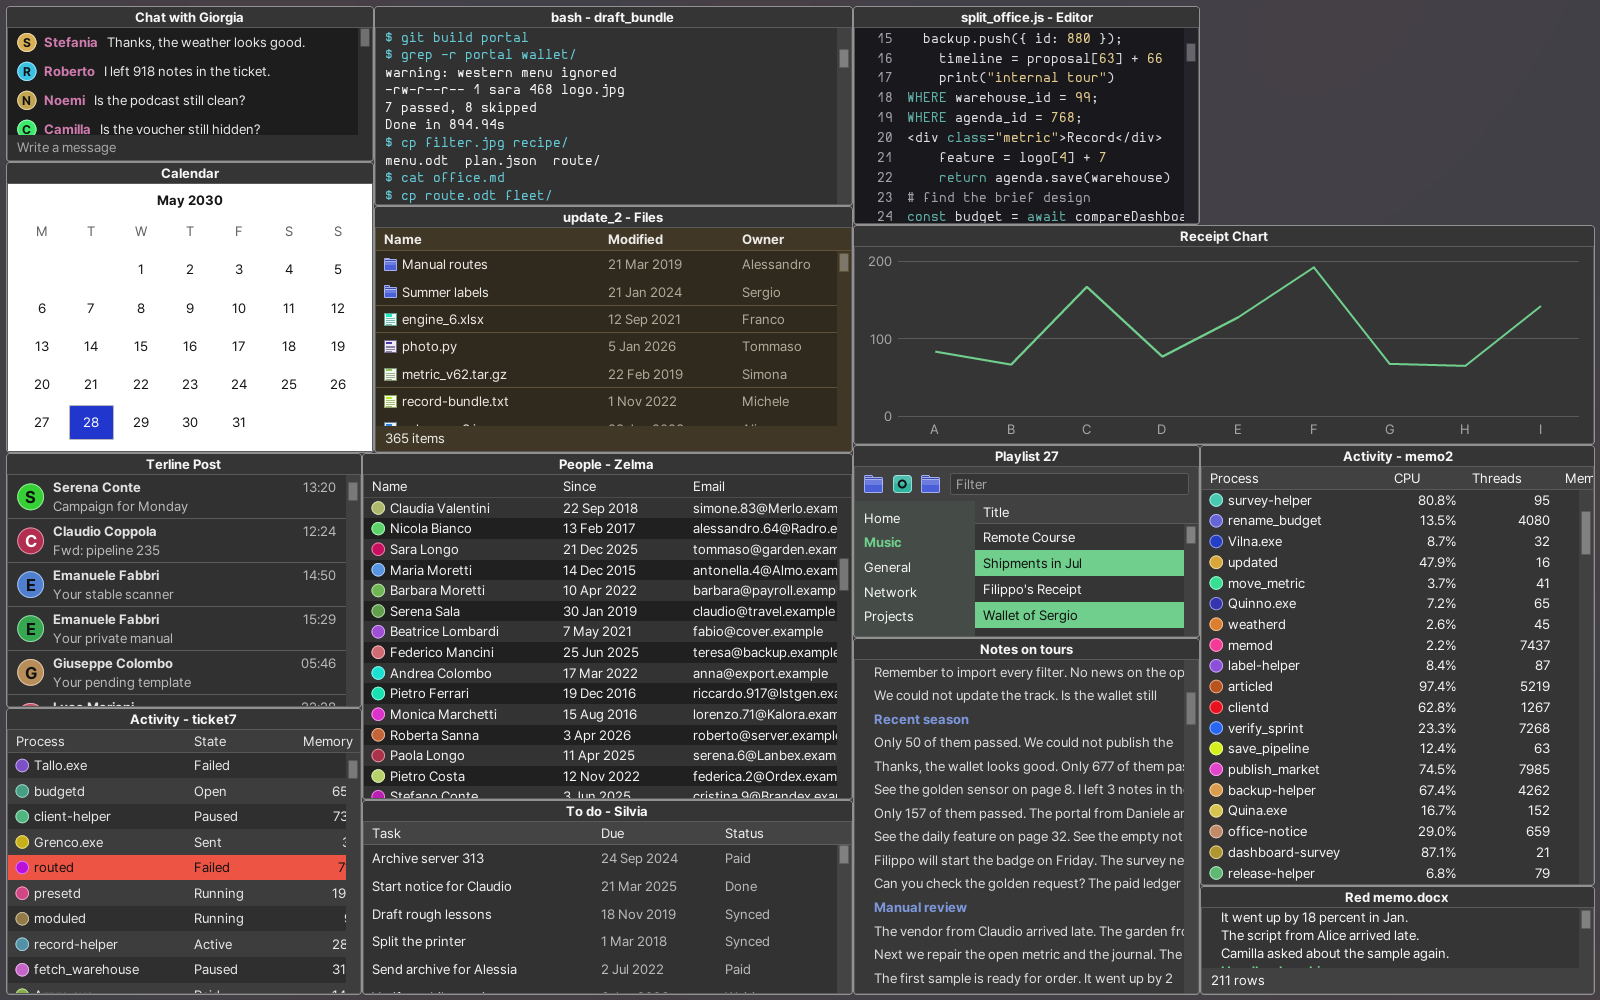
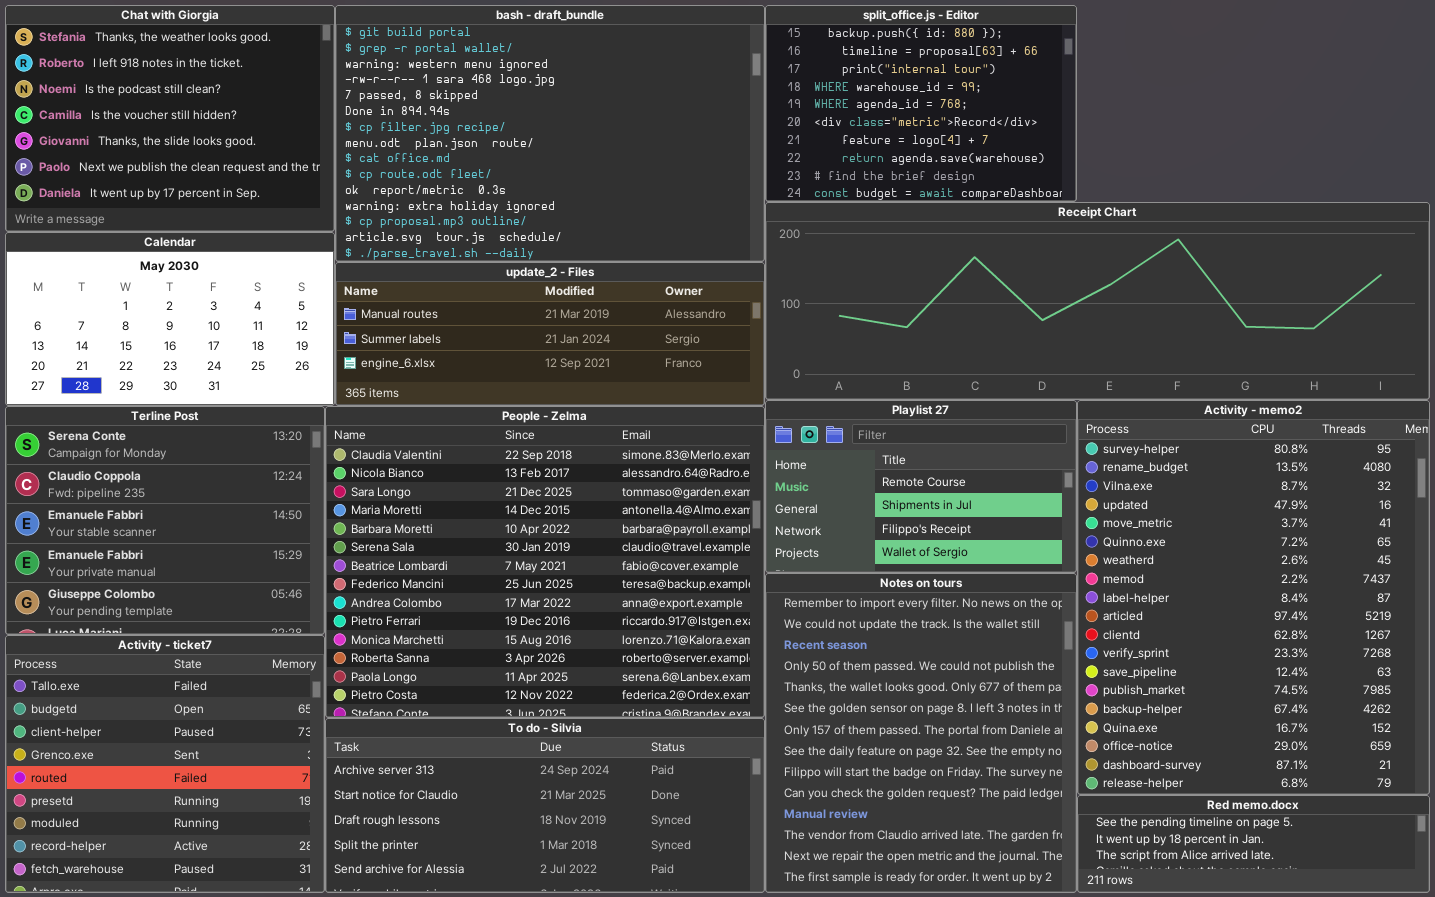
Chat with Giorgia: [6,6,374,162] -> [5,5,335,232], resized
bash - draft_bundle: [374,6,853,206] -> [335,5,765,262], resized
Calendar: [6,162,374,453] -> [5,232,335,406], resized
update_2 - Files: [374,206,853,453] -> [335,262,765,406], resized
Red memo.docx: [1200,886,1595,995] -> [1077,795,1430,893], scrolled up 1 row

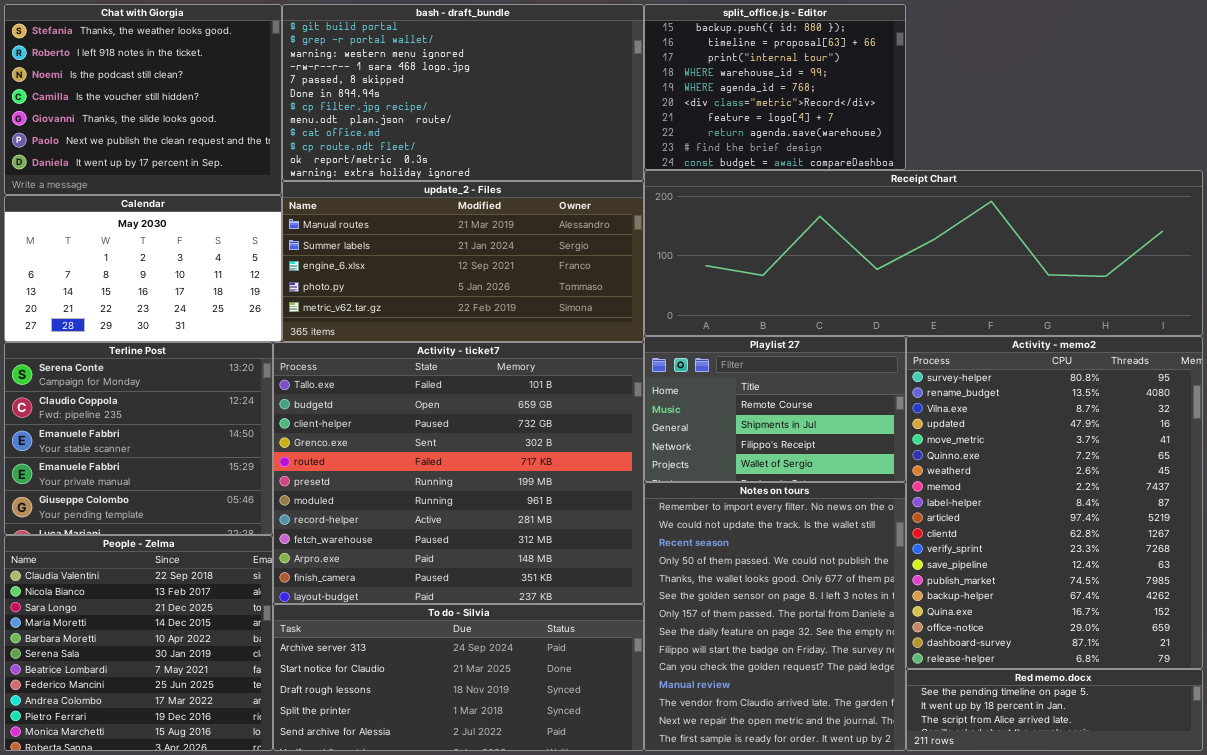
bash - draft_bundle: [335,5,765,262] -> [282,4,644,181], resized
update_2 - Files: [335,262,765,406] -> [282,181,644,342], resized
People - Zelma: [325,406,765,718] -> [4,535,273,751], moved, resized
Activity - ticket7: [5,635,325,893] -> [273,342,644,604], moved, resized

